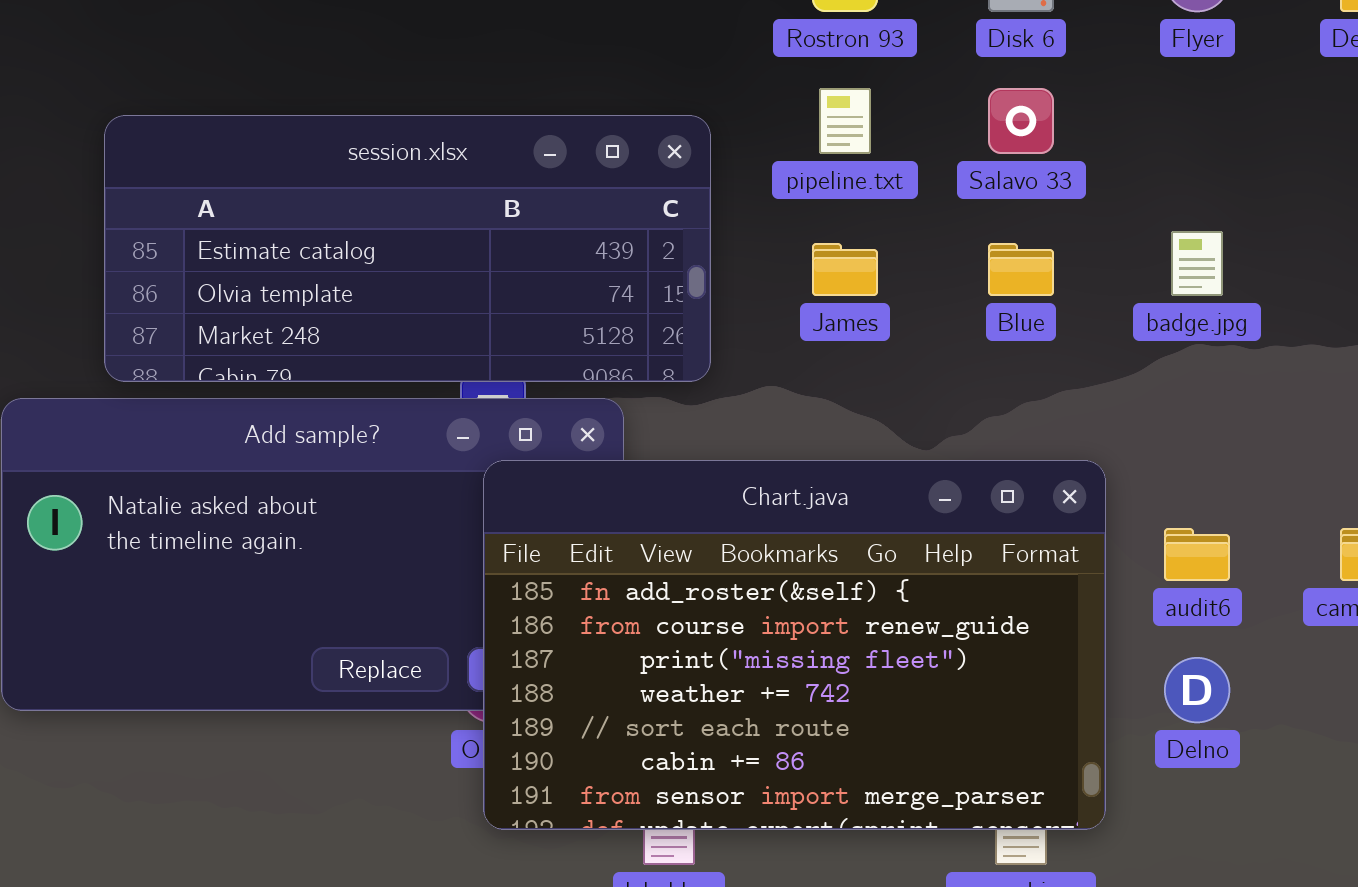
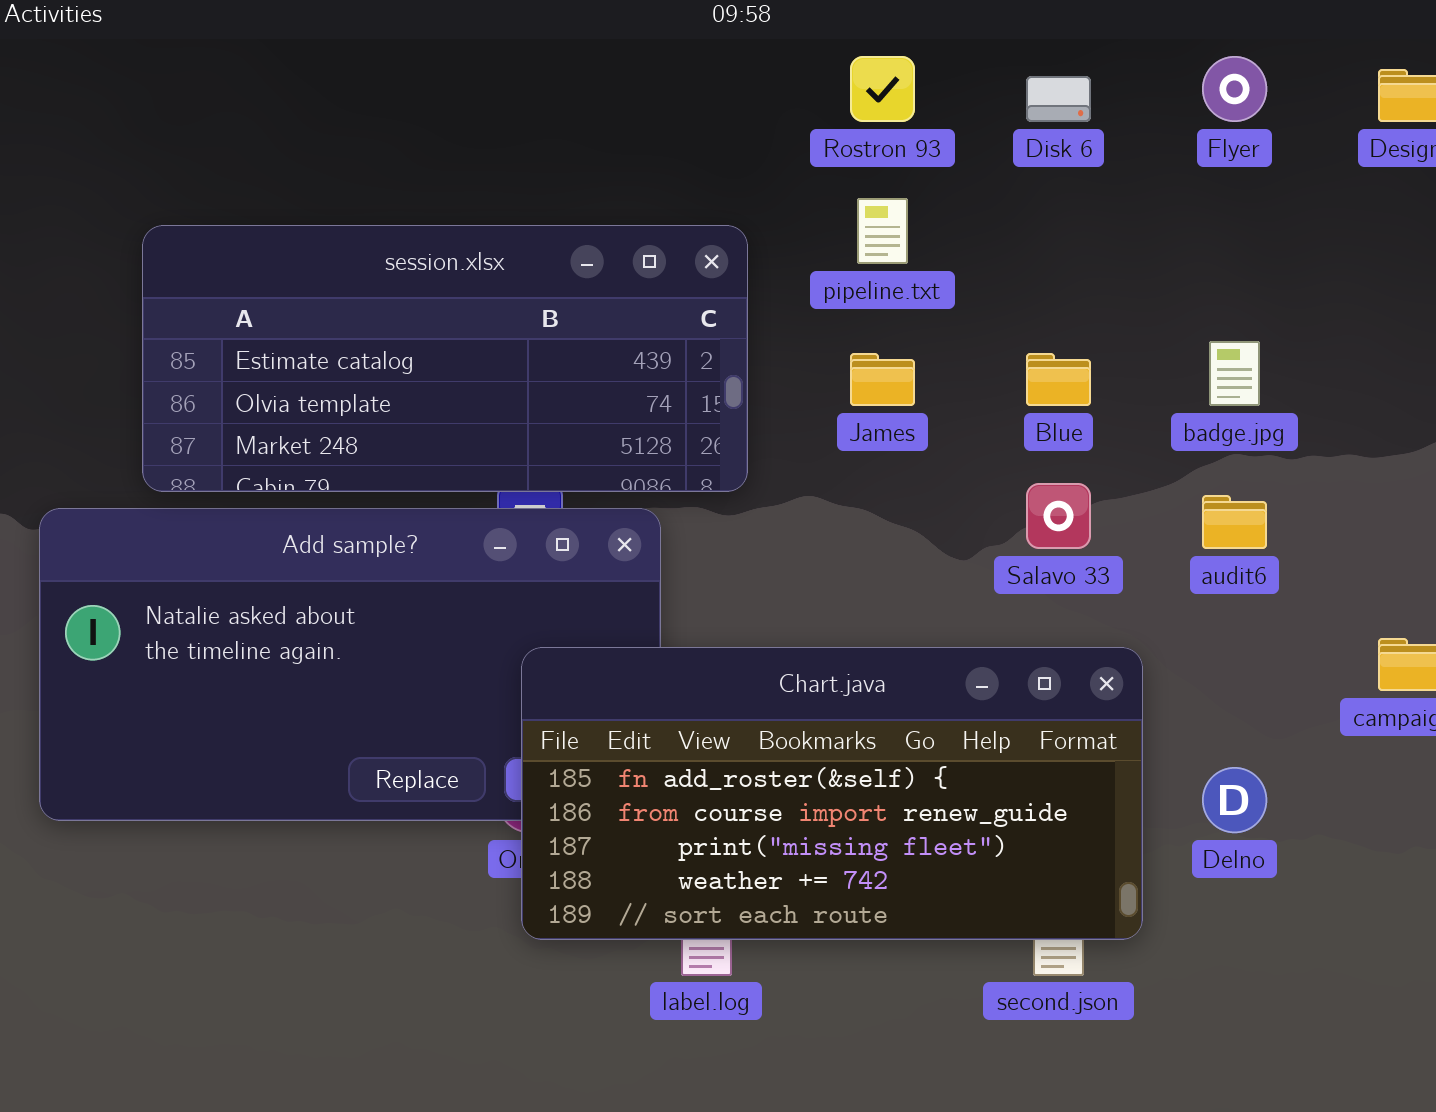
Salavo 33: [988,88,1054,154] -> [1026,483,1091,549], moved
Chart.java: [483,460,1106,830] -> [521,647,1143,940], resized
audit6: [1164,528,1230,581] -> [1202,495,1267,549], moved

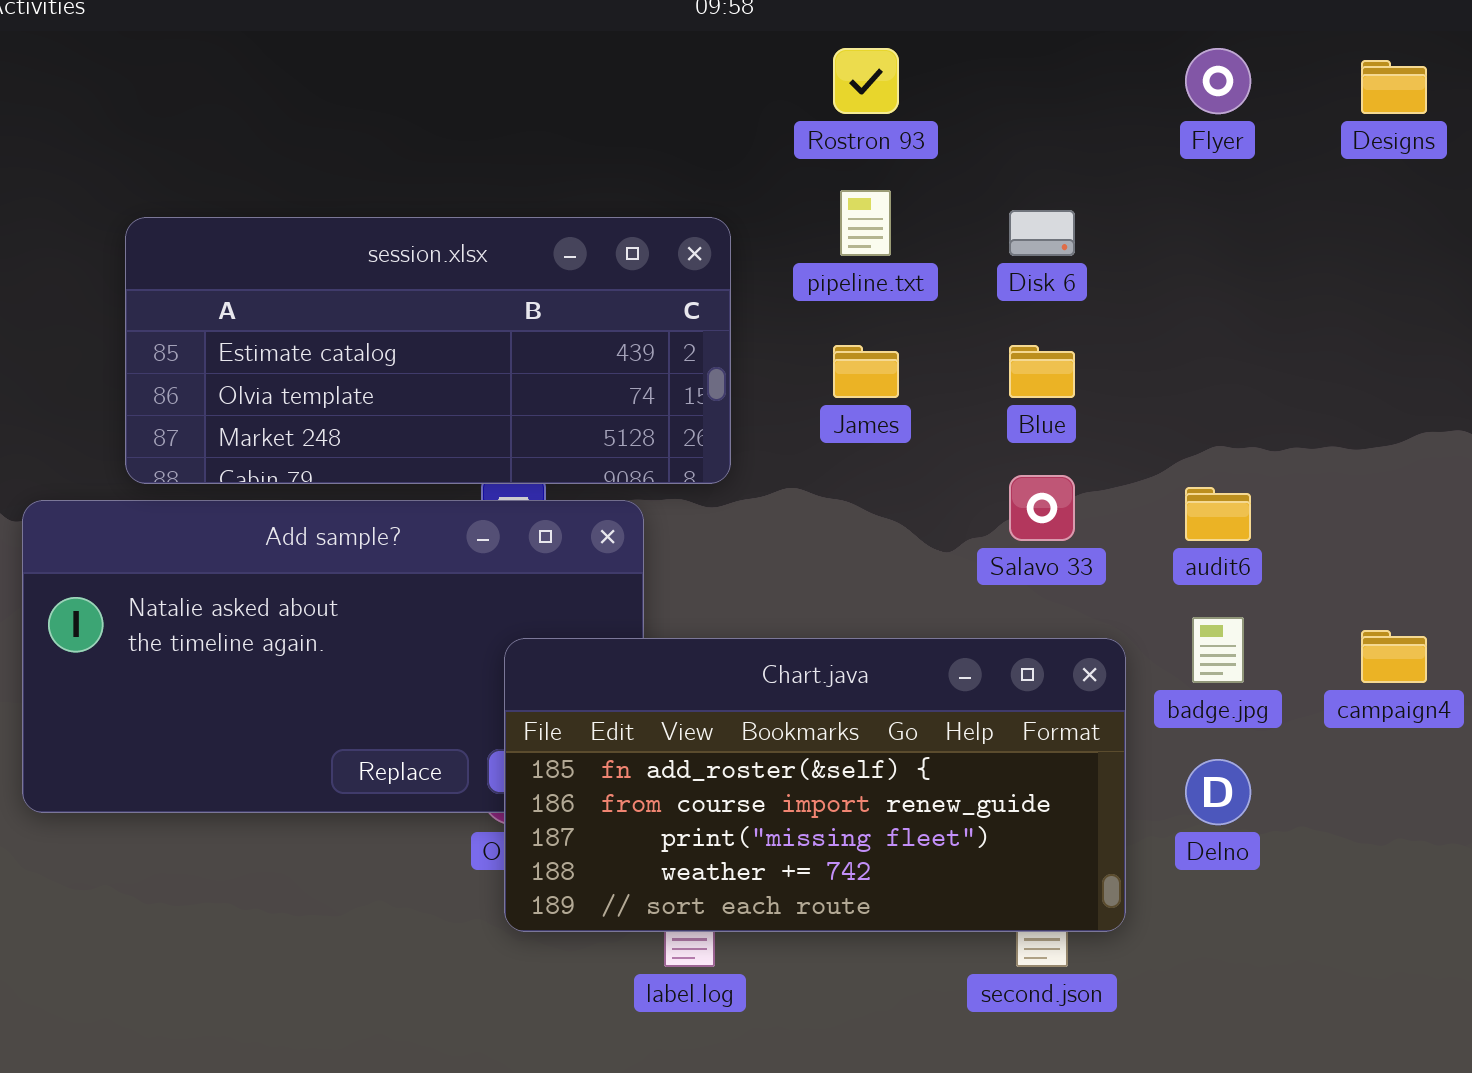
Disk 6: [1026,76,1091,122] -> [1009,210,1075,256], moved
badge.jpg: [1209,341,1260,406] -> [1192,617,1244,683], moved

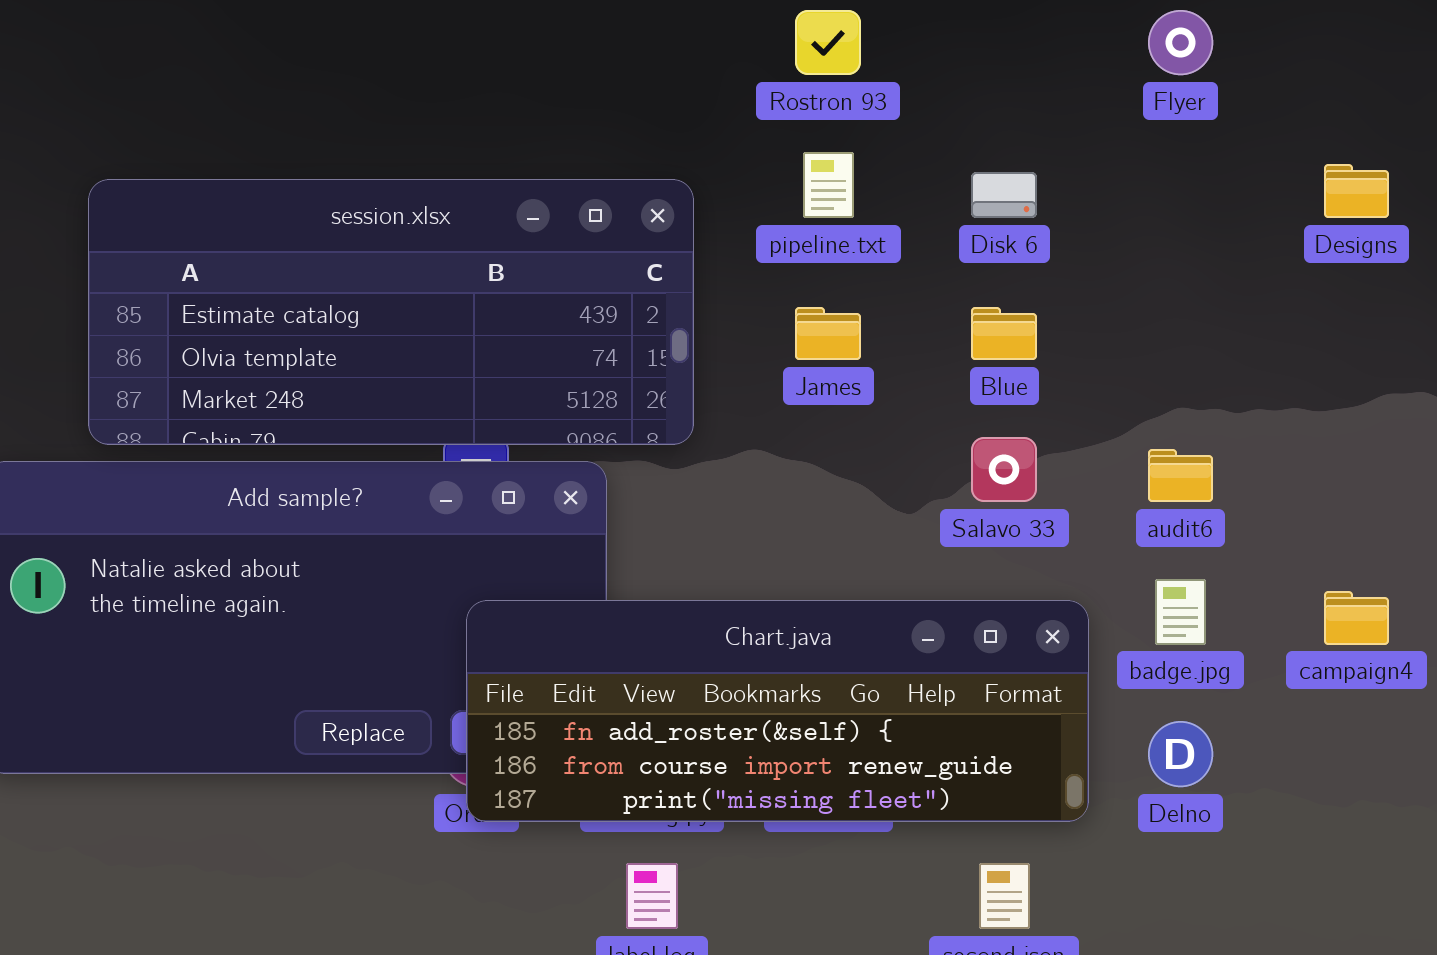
Designs: [1361,60,1427,114] -> [1324,164,1389,218], moved
Chart.java: [504,638,1126,932] -> [466,600,1089,822], resized

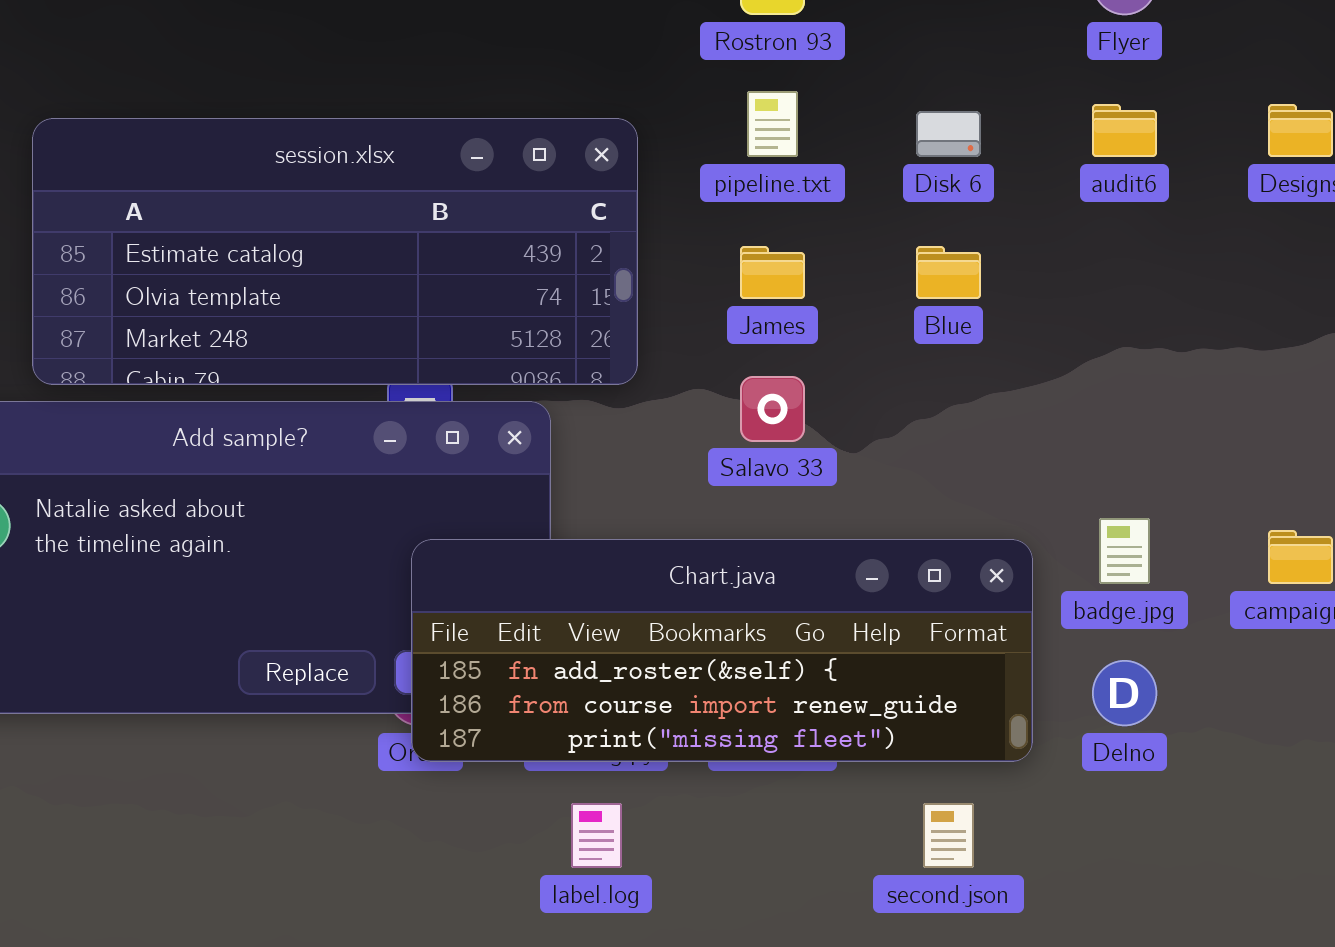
Salavo 33: [971,437,1037,502] -> [740,376,805,442], moved
audit6: [1148,449,1213,502] -> [1092,104,1157,157], moved

